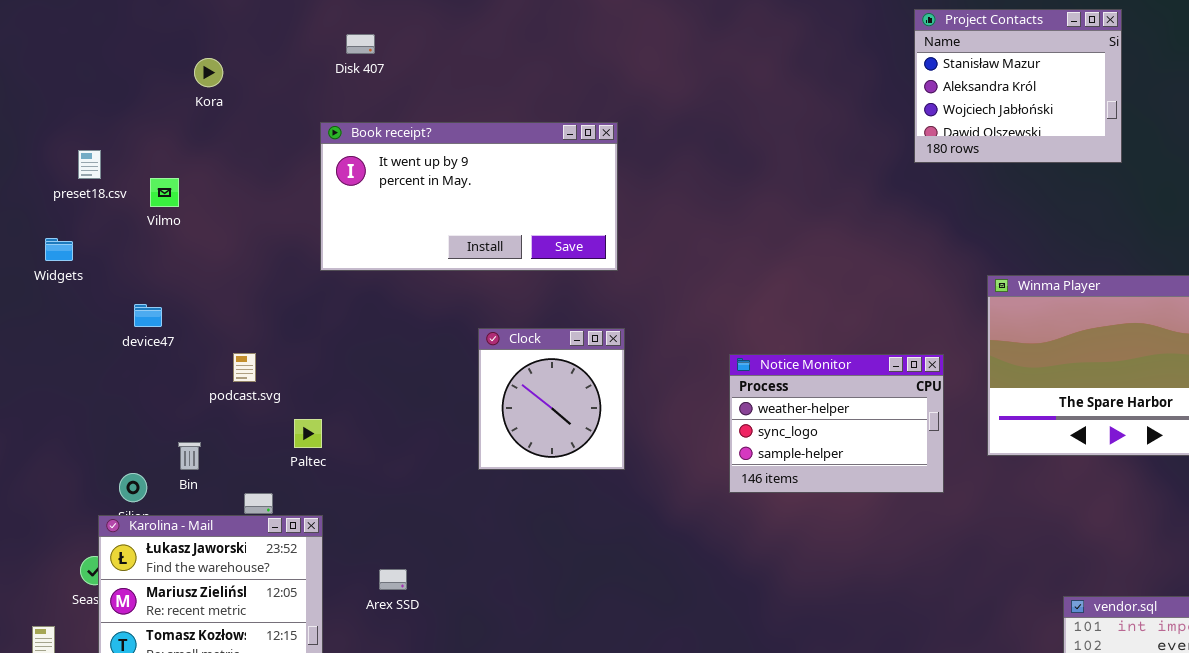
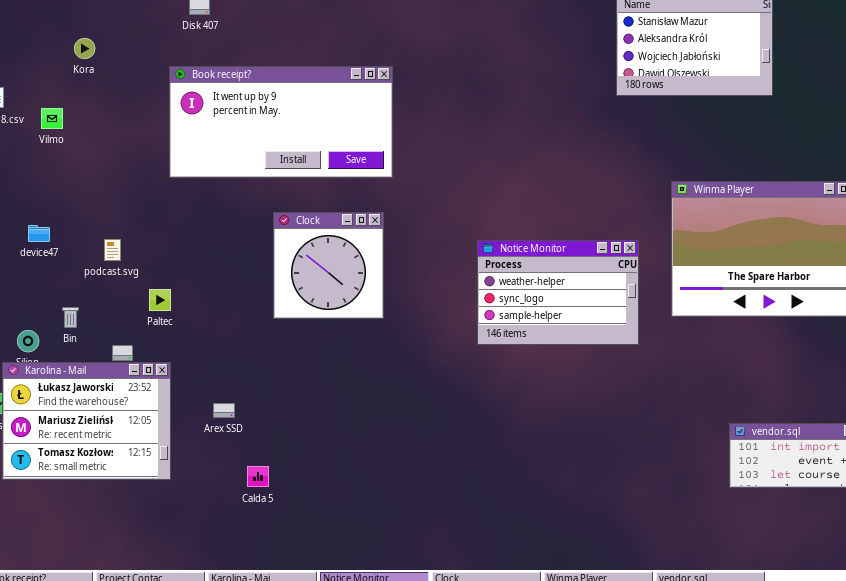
Kora: [194,58,223,87] -> [74,38,95,59], moved
device47: [134,304,162,327] -> [28,225,50,242], moved
Clock: [478,328,625,470] -> [273,212,384,319], moved

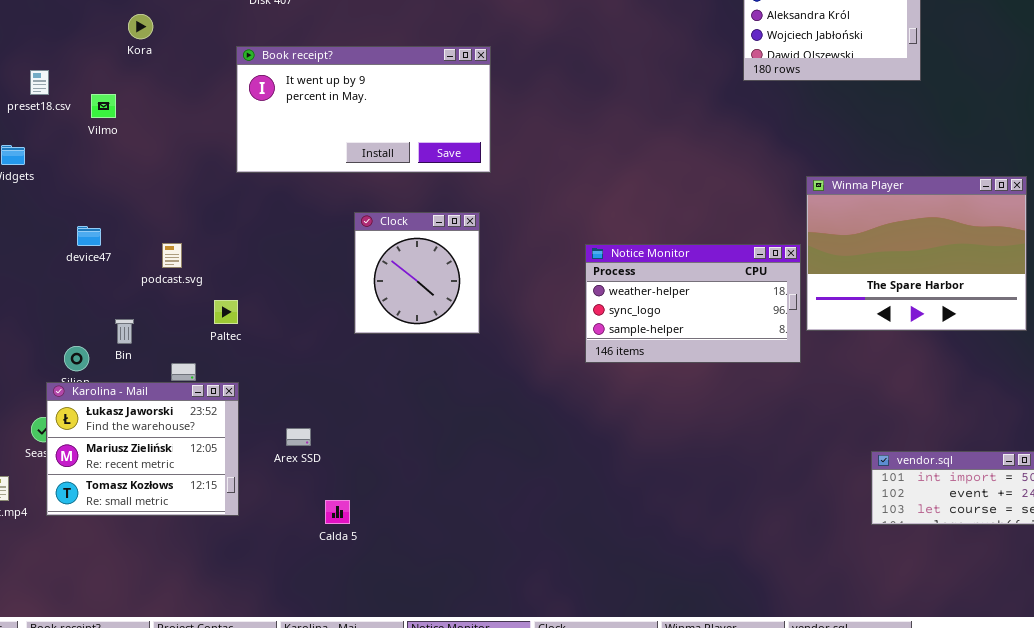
Notice Monitor: [477,240,639,345] -> [585,244,801,363], resized

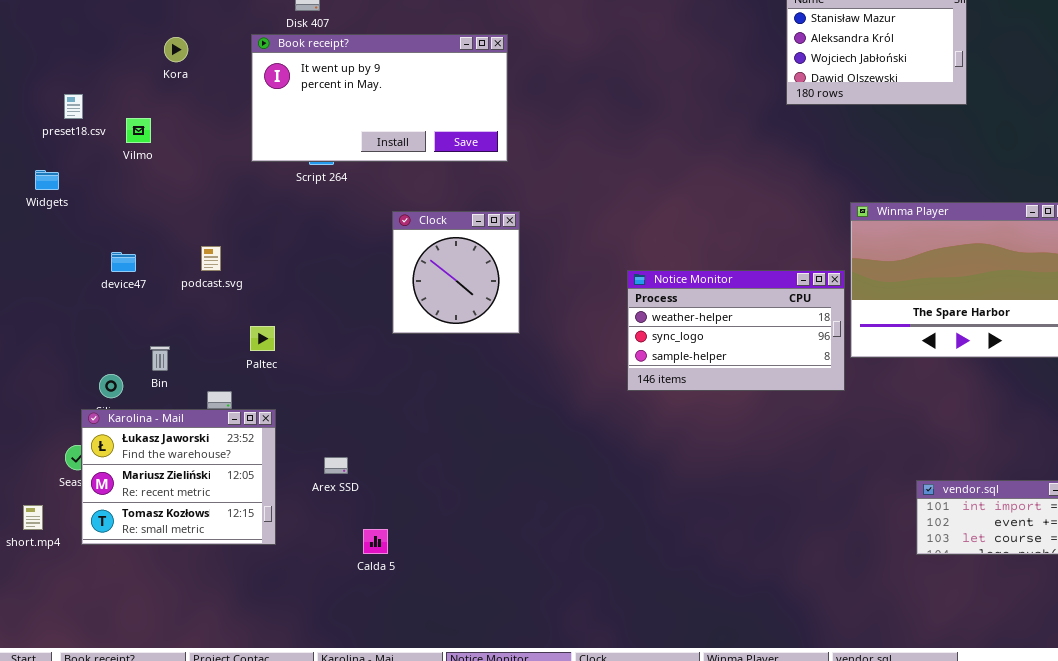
Book receipt?: [236,46,491,173] -> [251,34,508,162], moved
Clock: [354,212,480,334] -> [392,211,520,334], moved
podcast.svg: [162,243,182,268] -> [201,246,221,271], moved

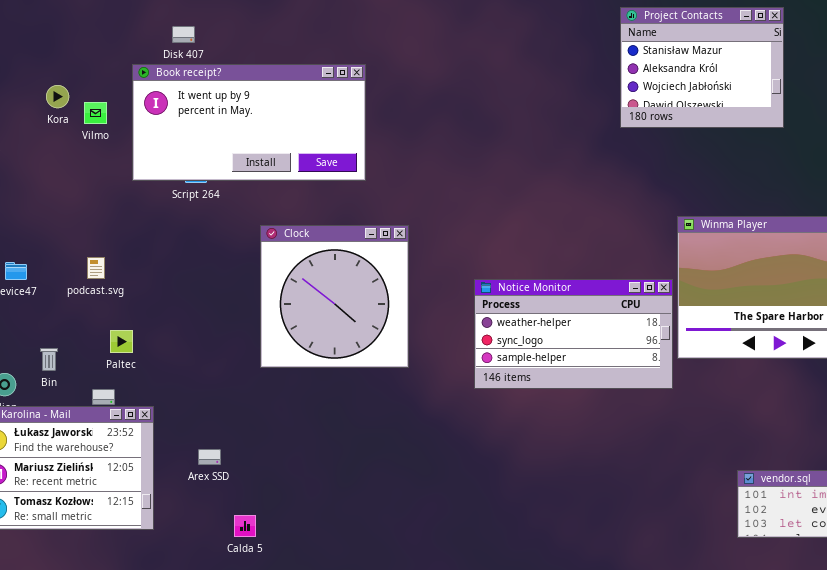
Kora: [164,37,188,62] -> [46,85,69,108], moved
Vilmo: [126,118,151,143] -> [84,102,107,124], moved
Clock: [392,211,520,334] -> [260,225,409,368], resized
Paltec: [250,326,275,351] -> [110,330,133,353], moved

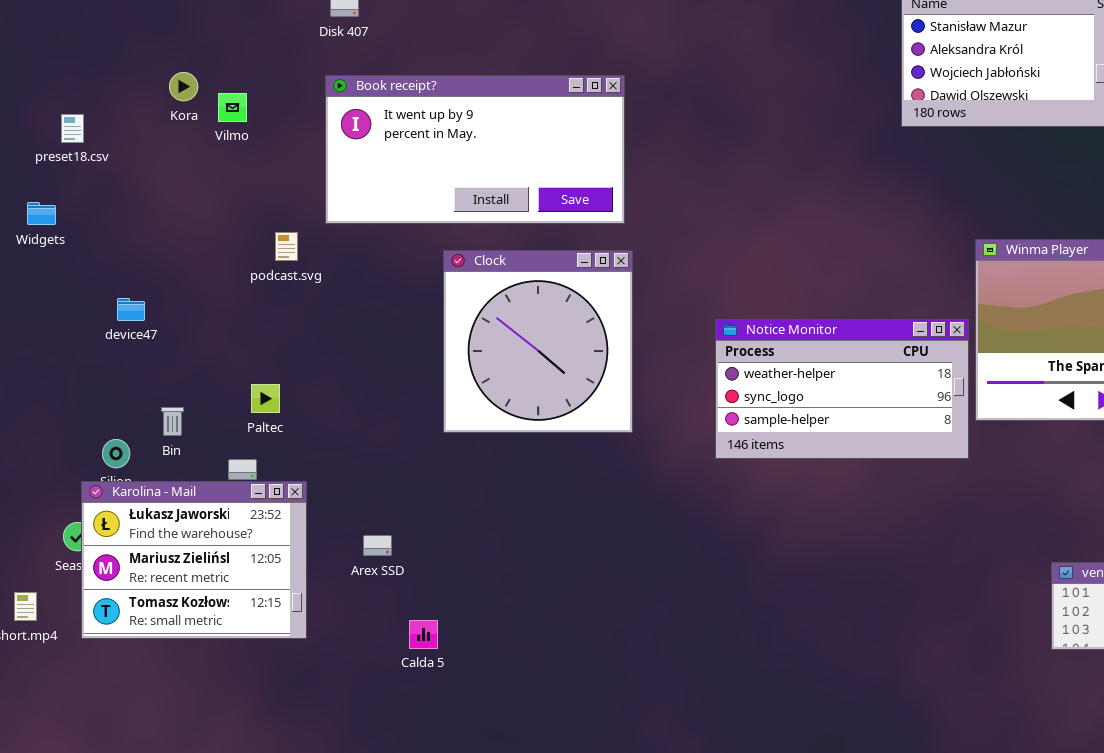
Book receipt?: [132,64,366,181] -> [325,75,625,224], moved
podcast.svg: [87,257,105,279] -> [275,232,298,261], moved

